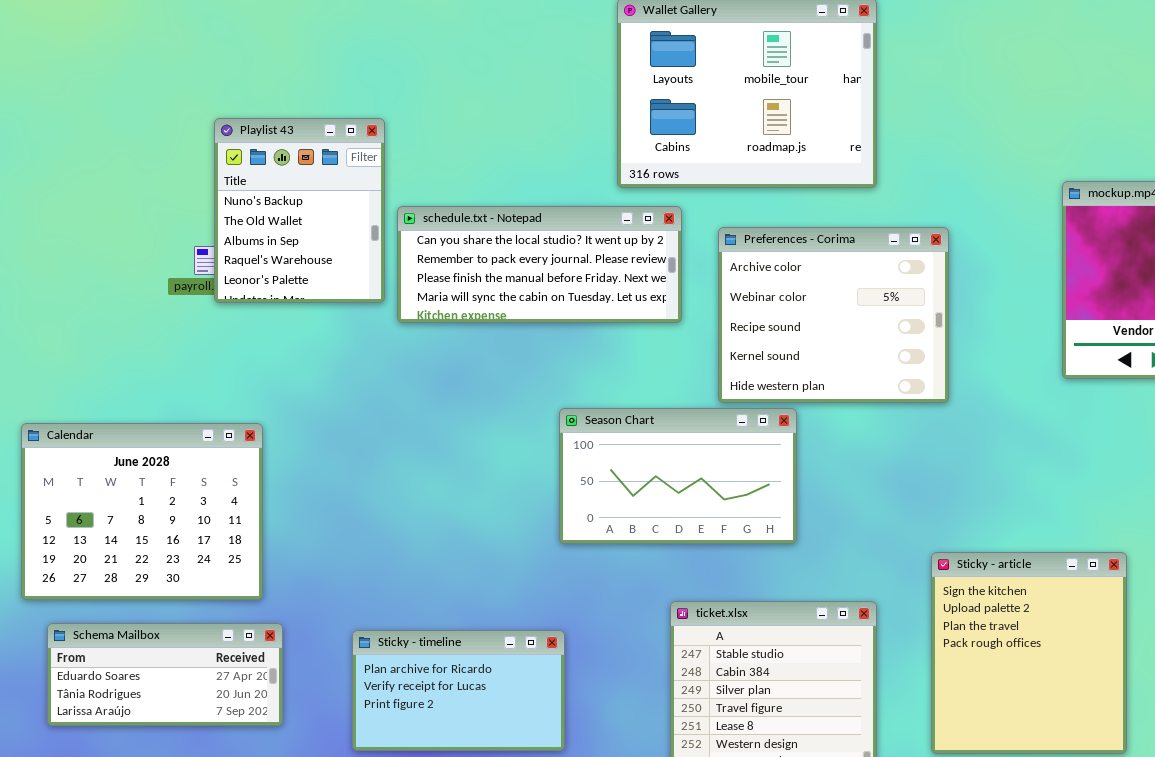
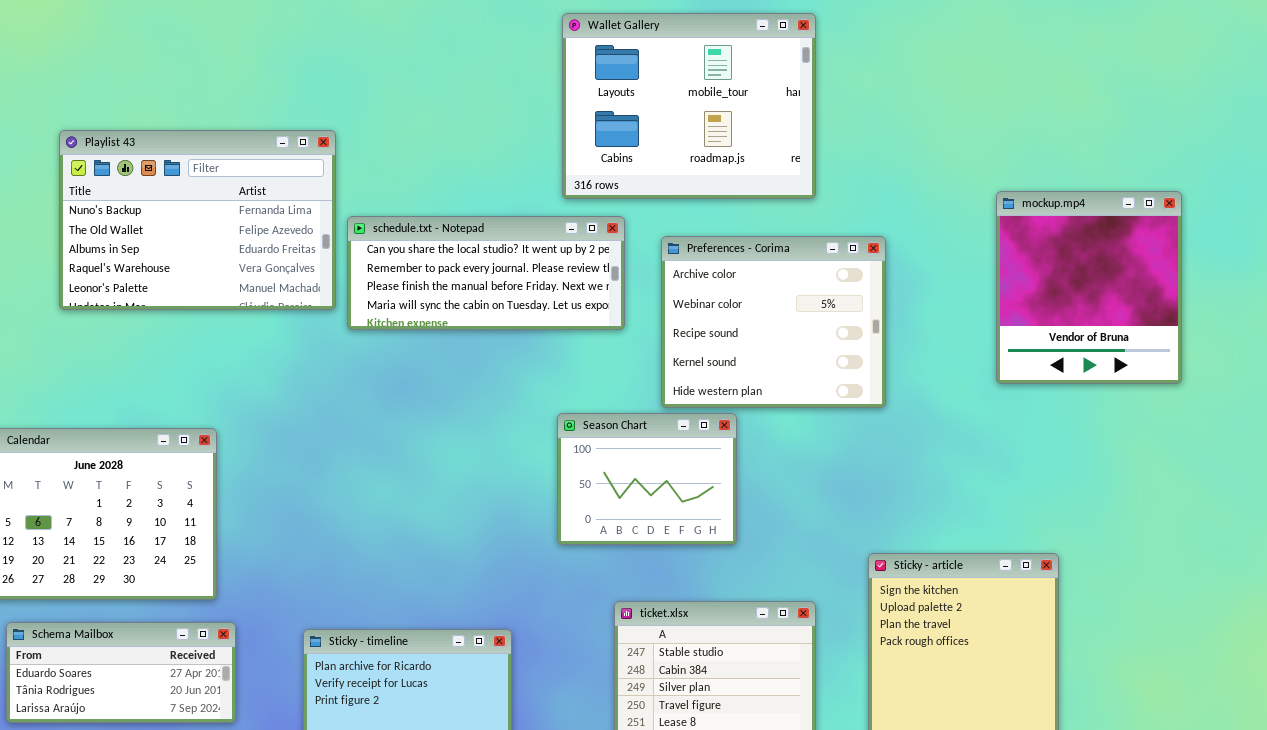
Playlist 43: [214,118,385,303] -> [59,130,336,310], resized
Season Chart: [559,408,797,544] -> [557,413,737,545], resized

